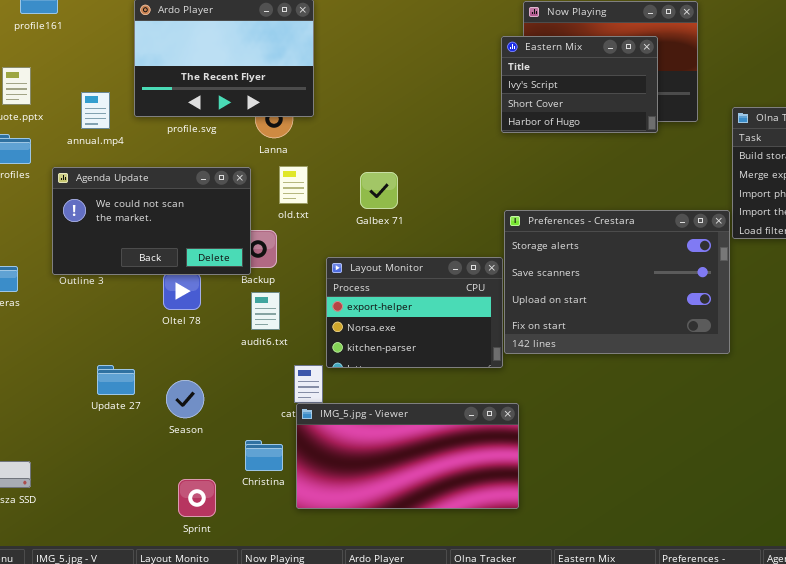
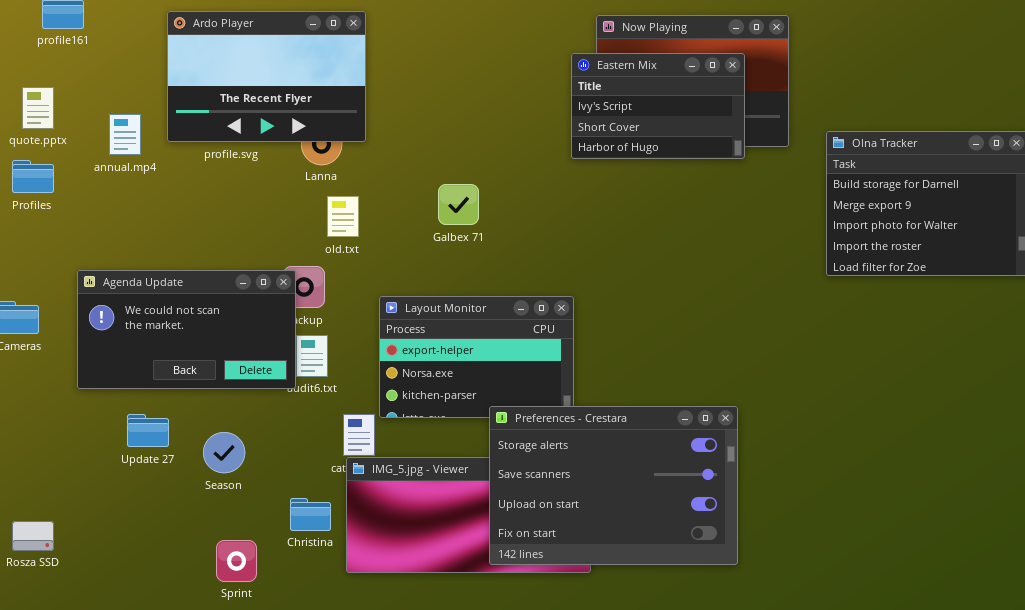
Agenda Update: [52,167,251,275] -> [77,270,296,389], moved
Galbex 71: [360,172,398,209] -> [438,184,479,225], moved
Preferences - Crestara: [504,210,730,354] -> [489,406,738,565], moved

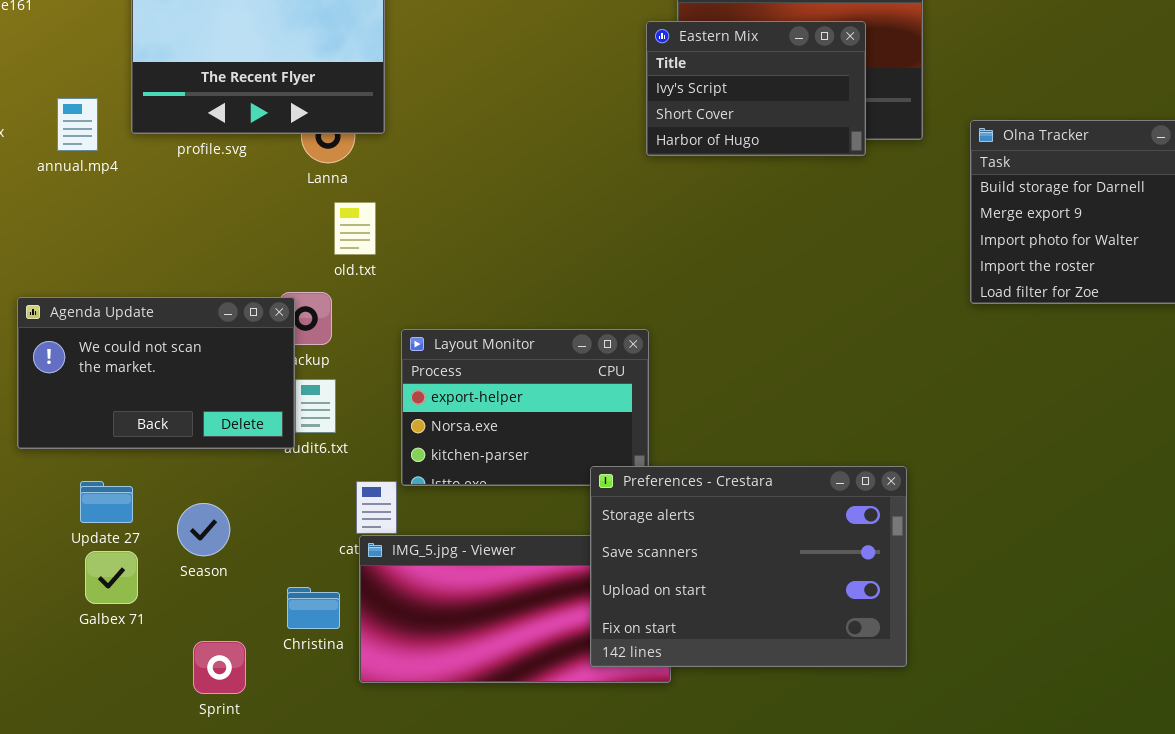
Galbex 71: [438,184,479,225] -> [85,551,138,604], moved
Preferences - Crestara: [489,406,738,565] -> [590,466,907,667], moved

